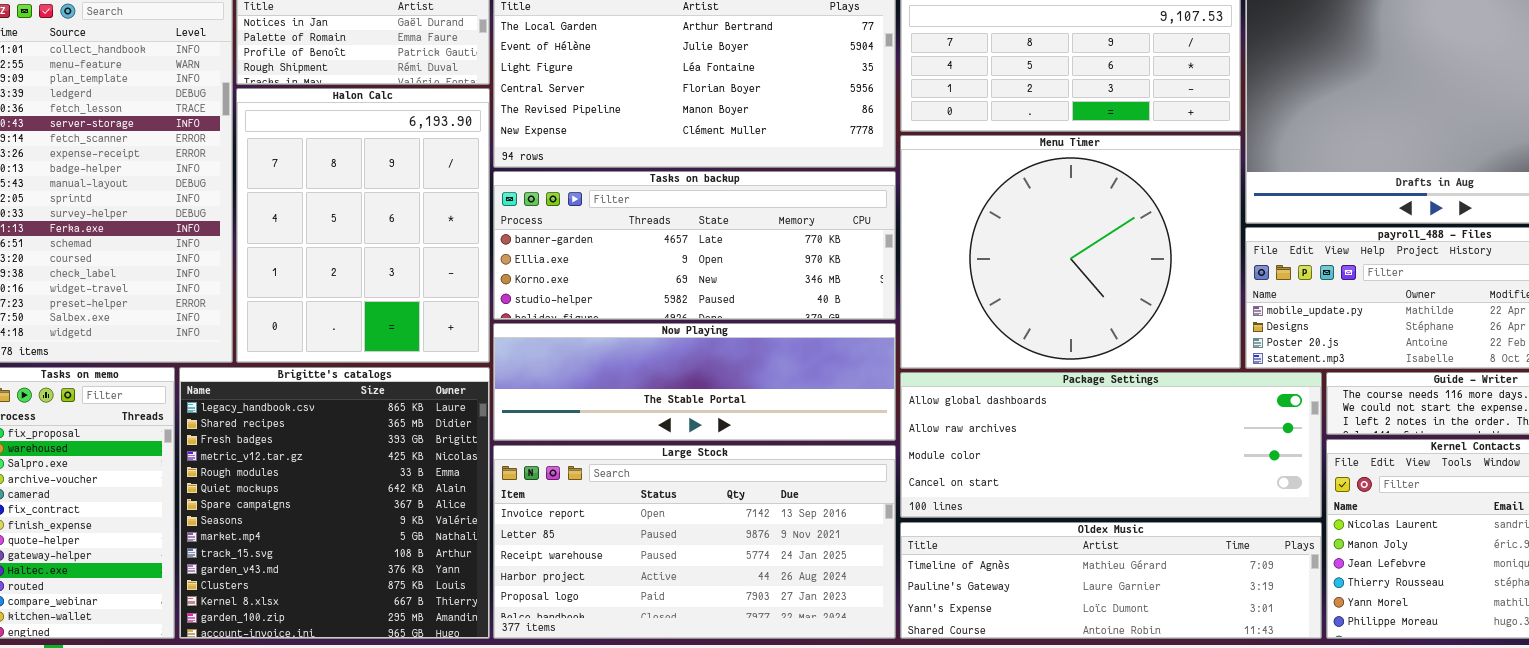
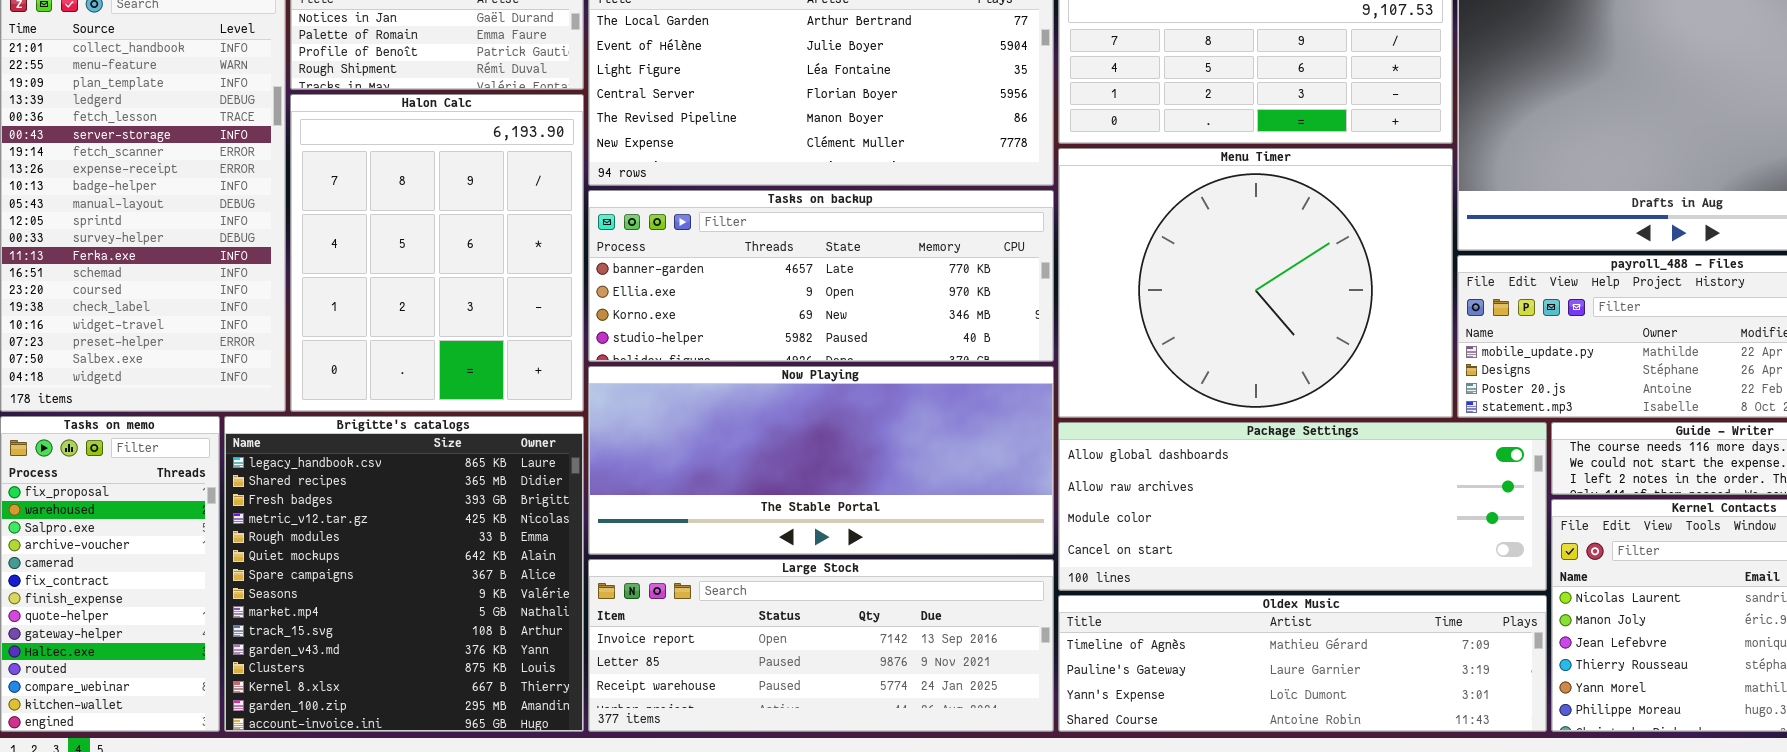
Now Playing: [493,323,896,441] -> [588,366,1054,555], resized
Large Stock: [493,445,896,639] -> [588,559,1054,732], resized

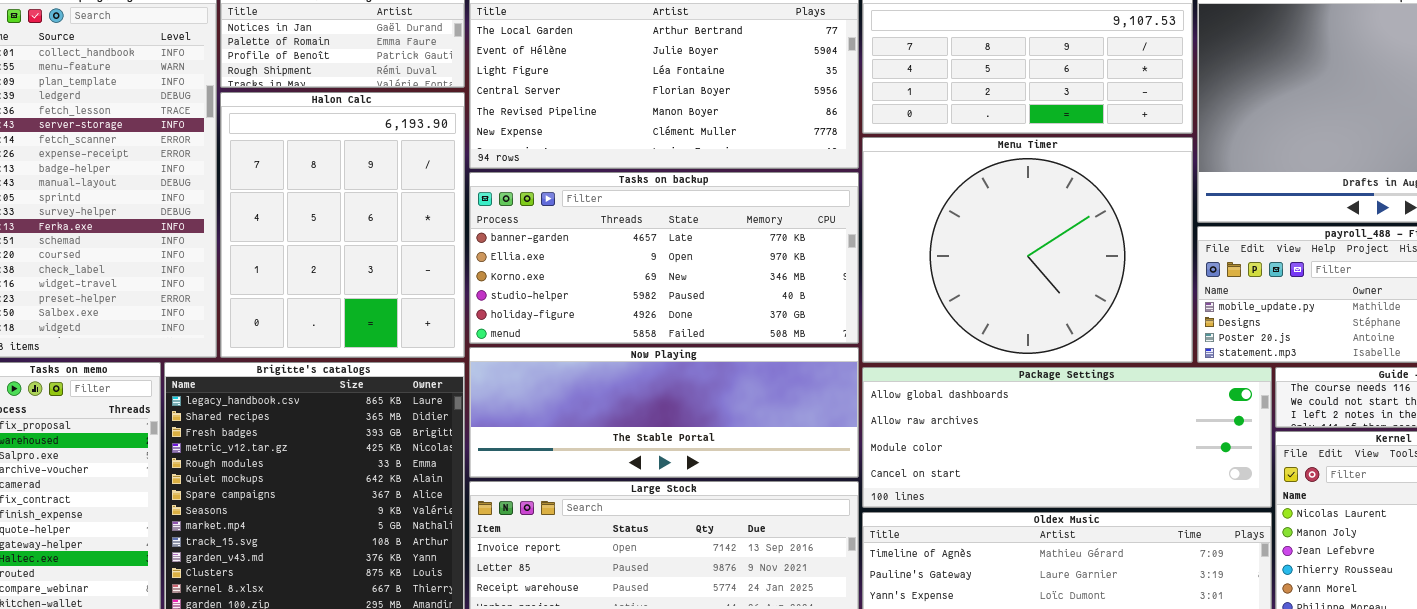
Tasks on backup: [588,190,1054,362] -> [469,172,859,344], resized
Now Playing: [588,366,1054,555] -> [469,347,859,478], resized

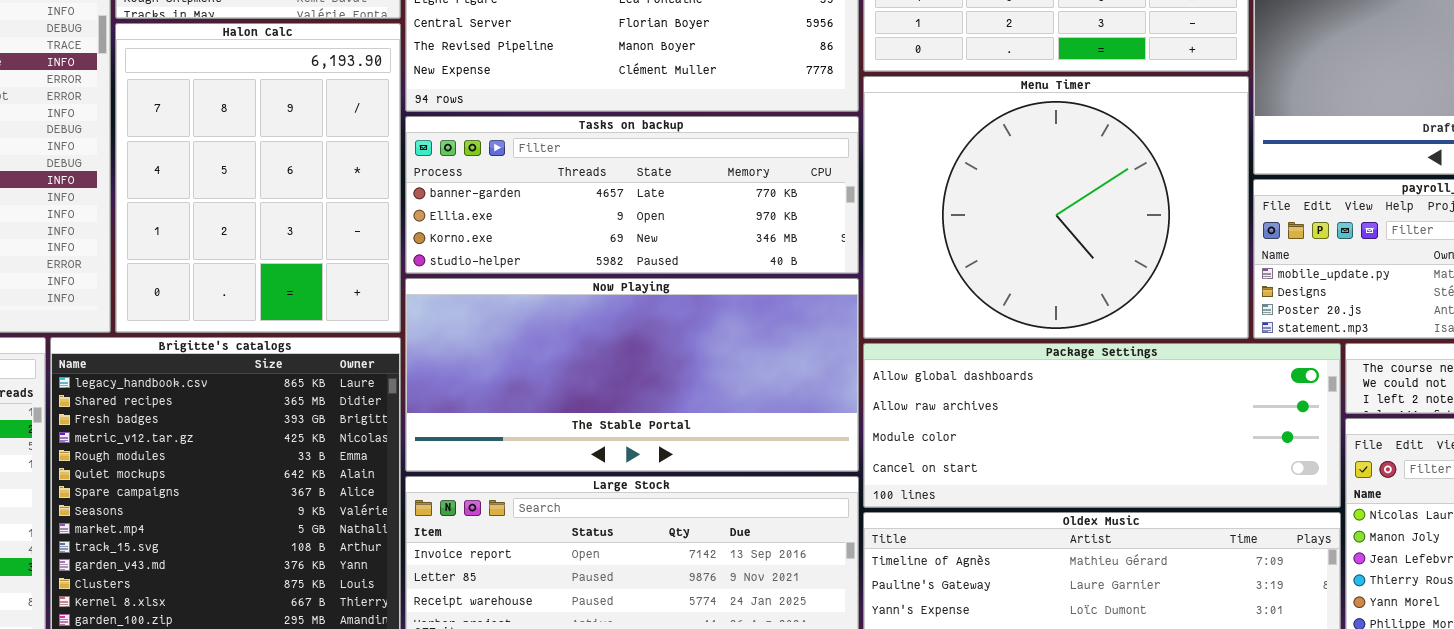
Tasks on backup: [469,172,859,344] -> [405,116,859,274], resized
Now Playing: [469,347,859,478] -> [405,278,859,472], resized

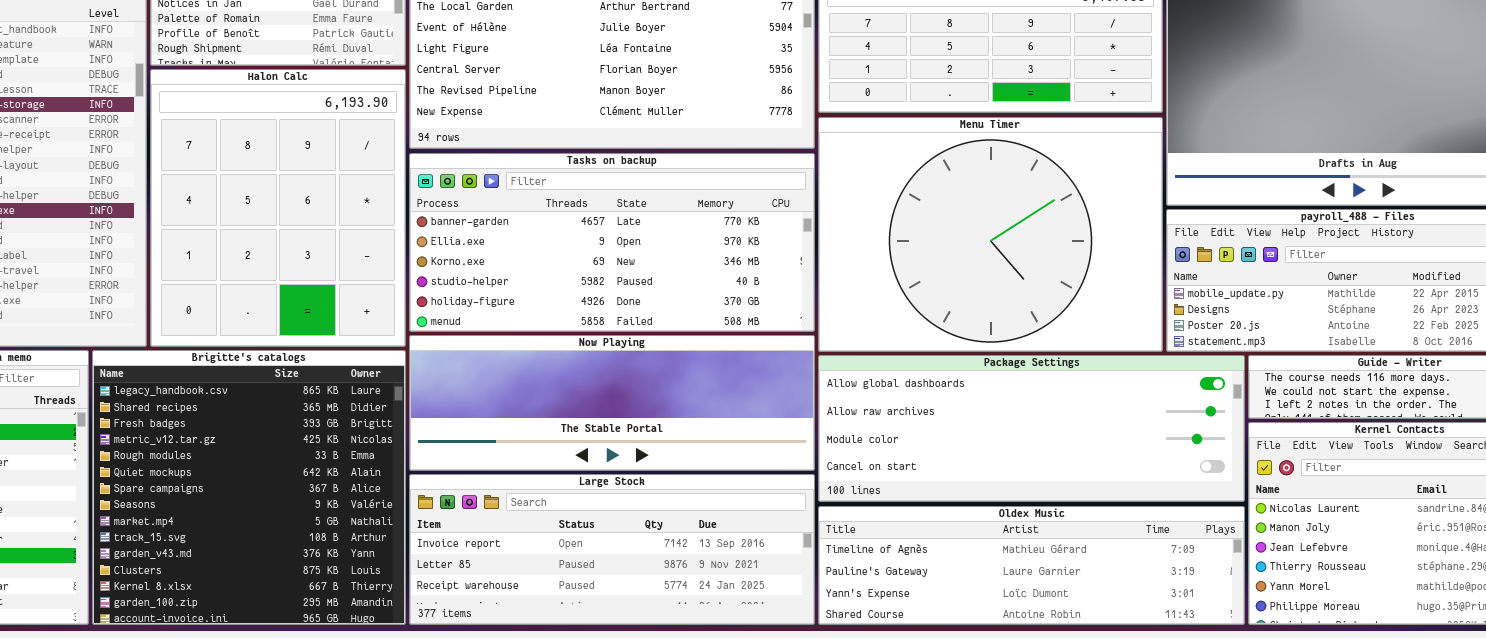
Tasks on backup: [405,116,859,274] -> [409,153,815,332], resized
Now Playing: [405,278,859,472] -> [409,335,815,471], resized

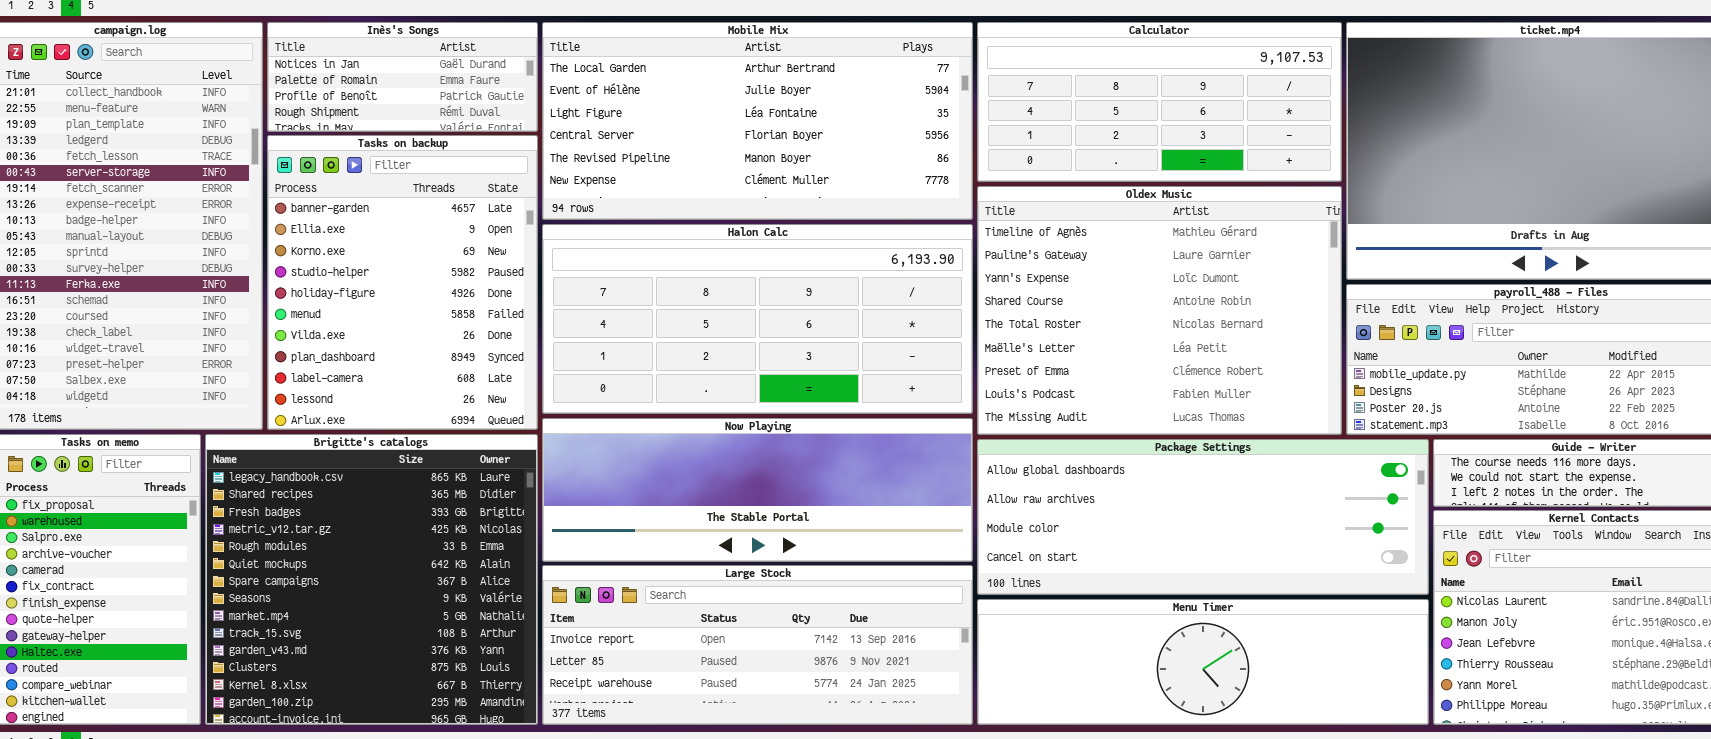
Halon Calc: [150,69,406,347] -> [542,224,973,414], moved, resized
Menu Timer: [818,117,1163,352] -> [977,599,1429,725], moved, resized
Tasks on backup: [409,153,815,332] -> [267,135,538,430], moved, resized
Oldex Music: [818,506,1245,625] -> [977,186,1342,435], moved, resized

